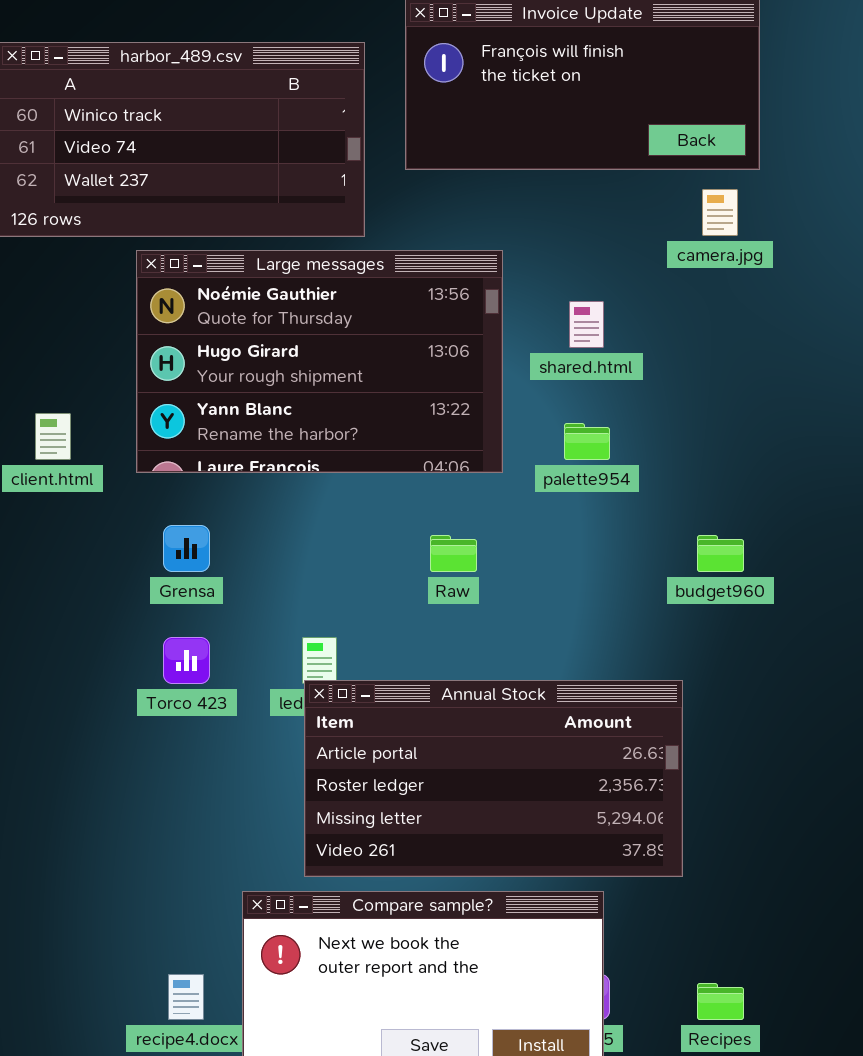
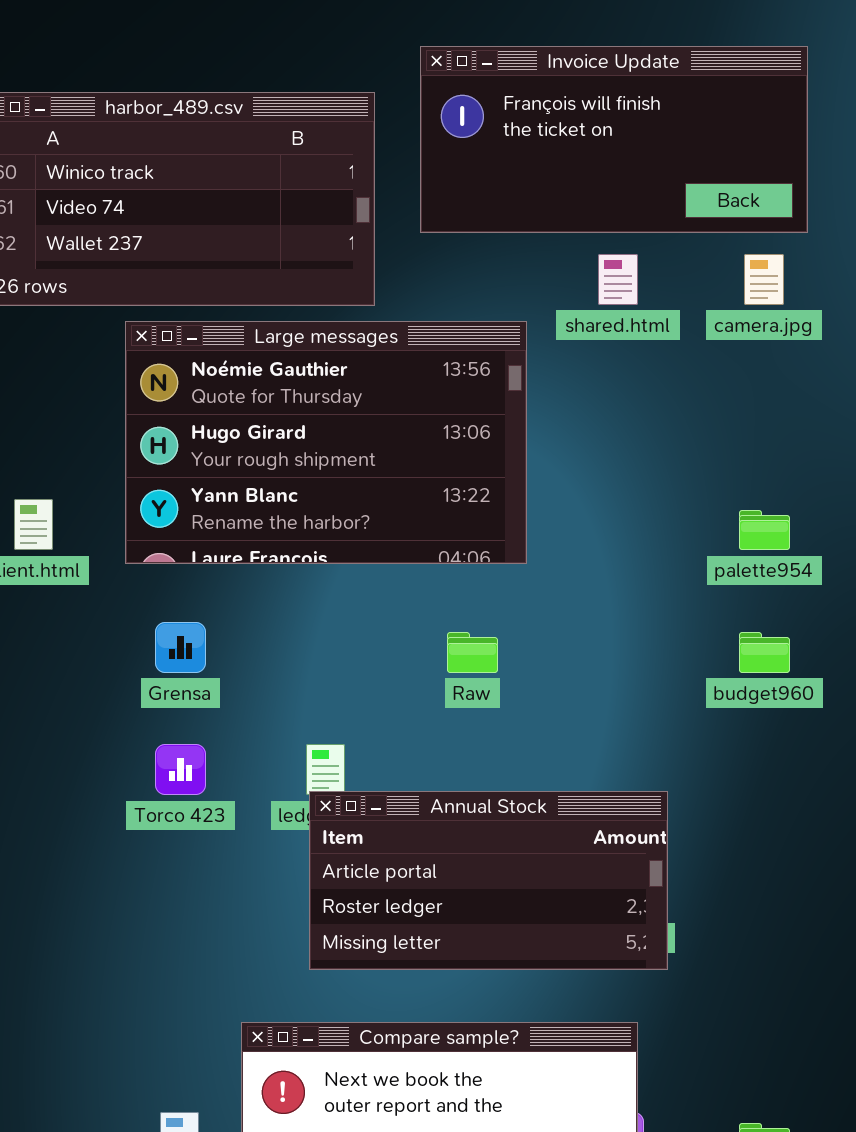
shared.html: [569,301,604,348] -> [598,254,638,305], moved
palette954: [564,423,610,460] -> [739,510,790,550], moved
Annual Stock: [304,680,683,877] -> [309,791,668,970], resized

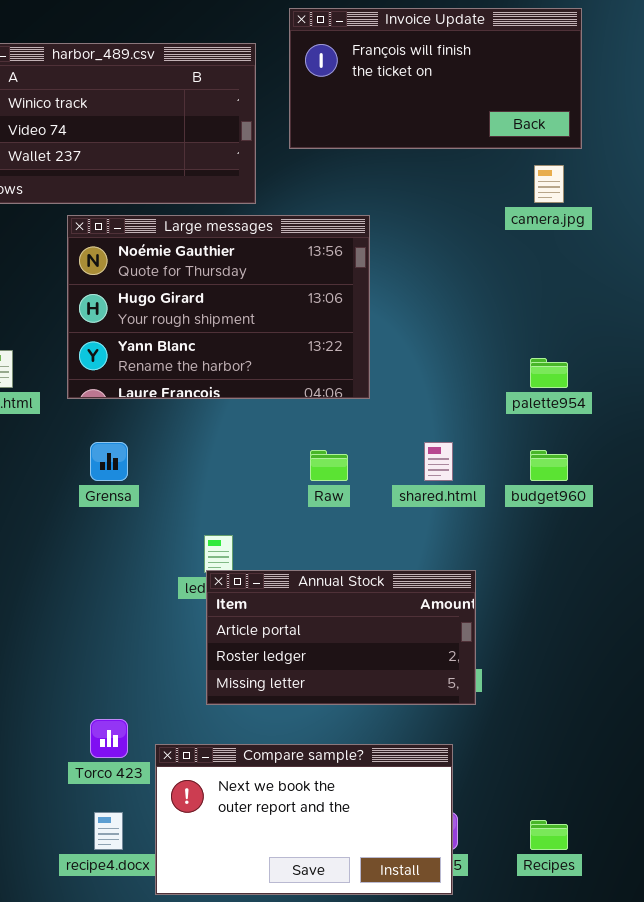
shared.html: [598,254,638,305] -> [424,442,453,481], moved
Torco 423: [155,744,206,795] -> [90,719,128,758], moved

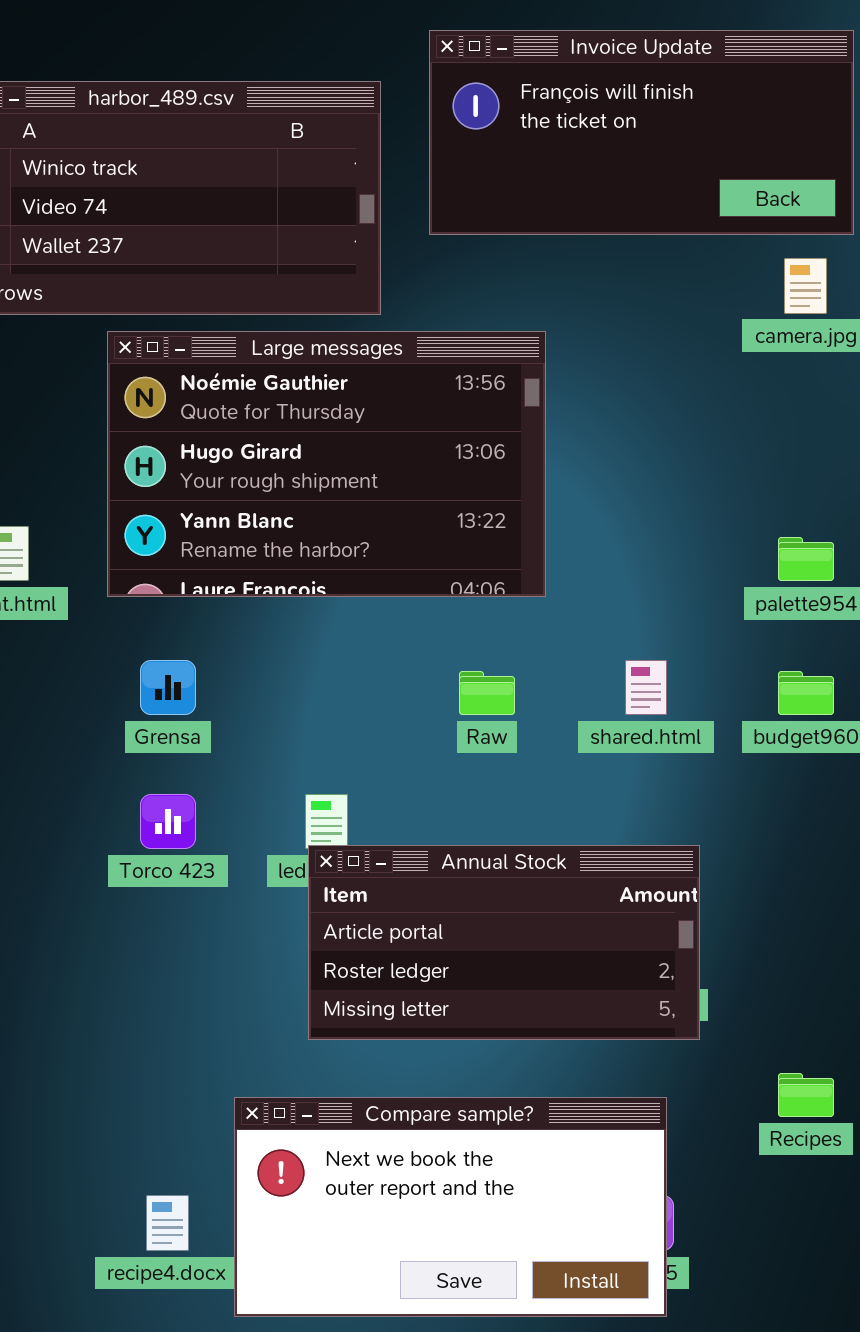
Torco 423: [90,719,128,758] -> [140,794,196,849], moved
Recipes: [530,820,568,850] -> [778,1073,834,1117], moved

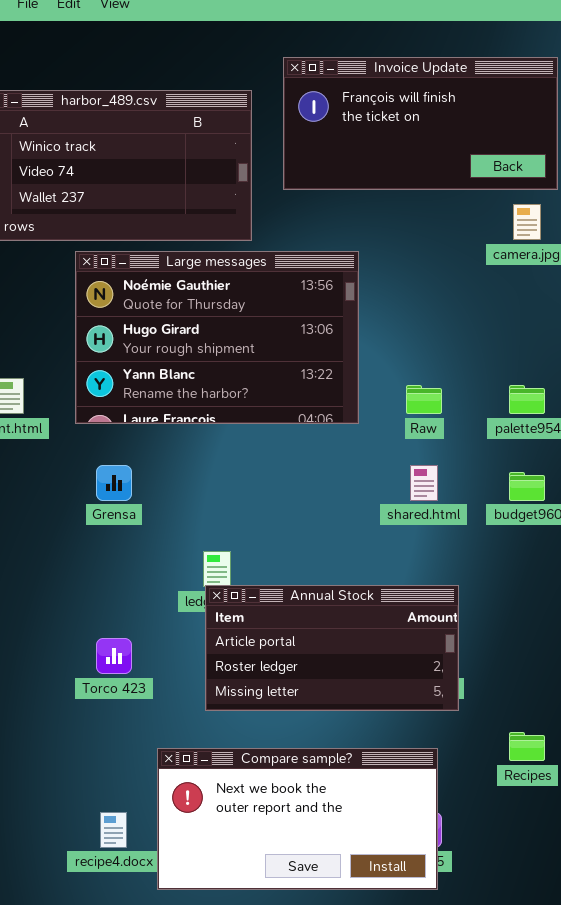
Raw: [459,671,515,715] -> [406,385,442,414], moved
Torco 423: [140,794,196,849] -> [96,638,132,674], moved

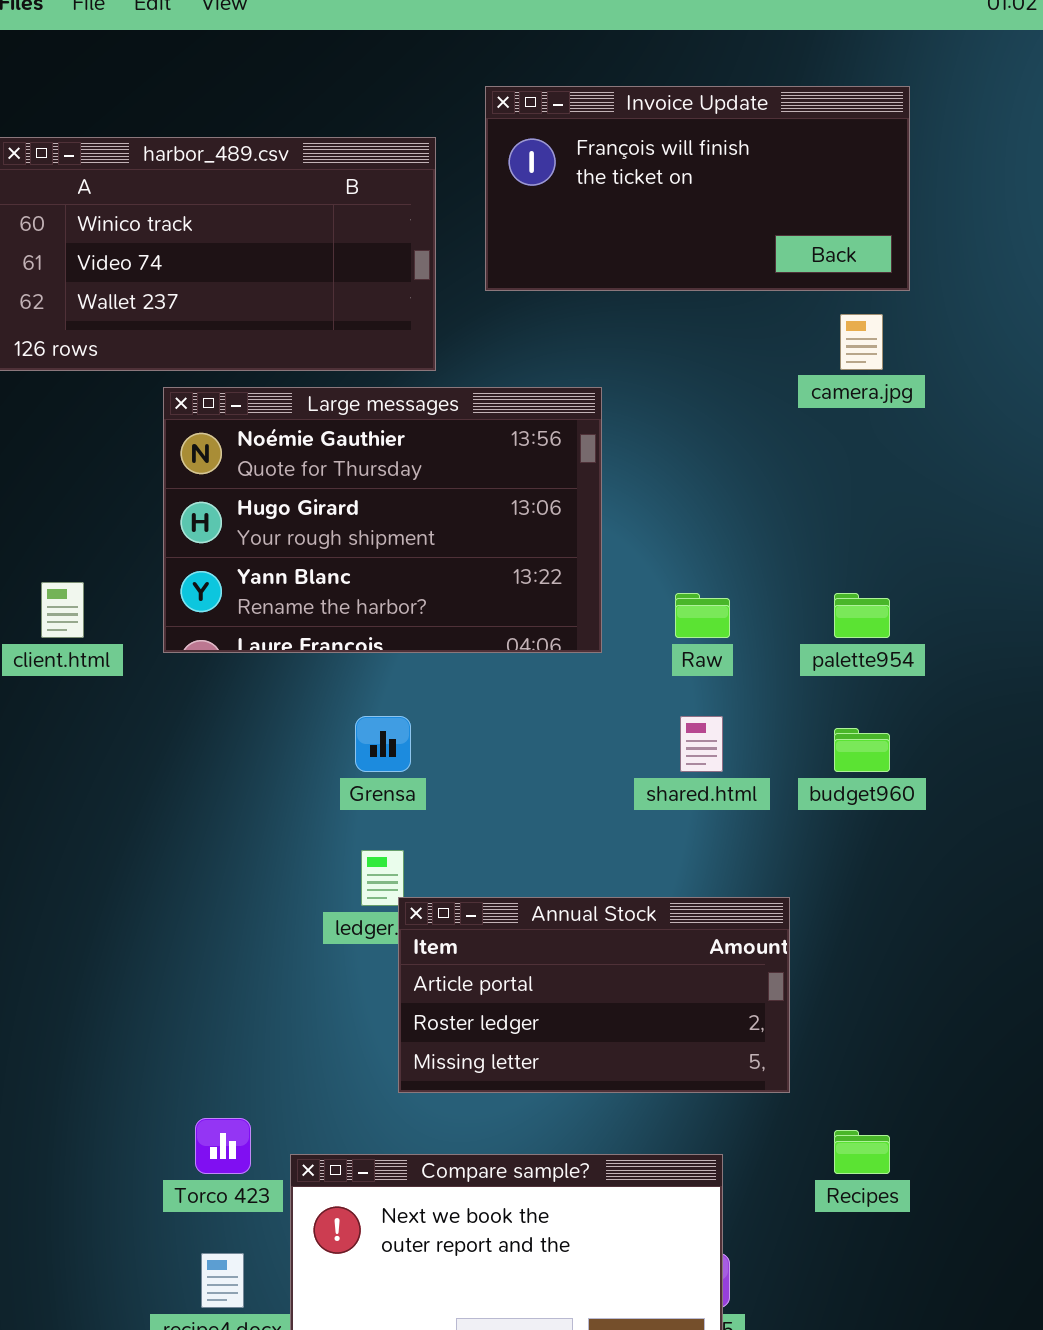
Grensa: [96,465,132,501] -> [355,716,411,772], moved
Annual Stock: [205,585,459,711] -> [398,897,790,1093], moved
Torco 423: [96,638,132,674] -> [195,1118,251,1174], moved

